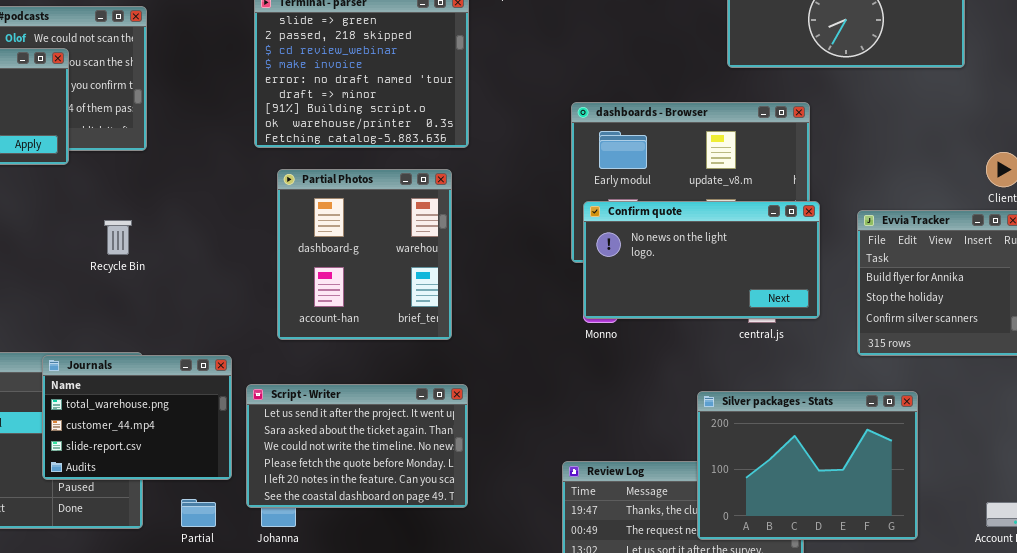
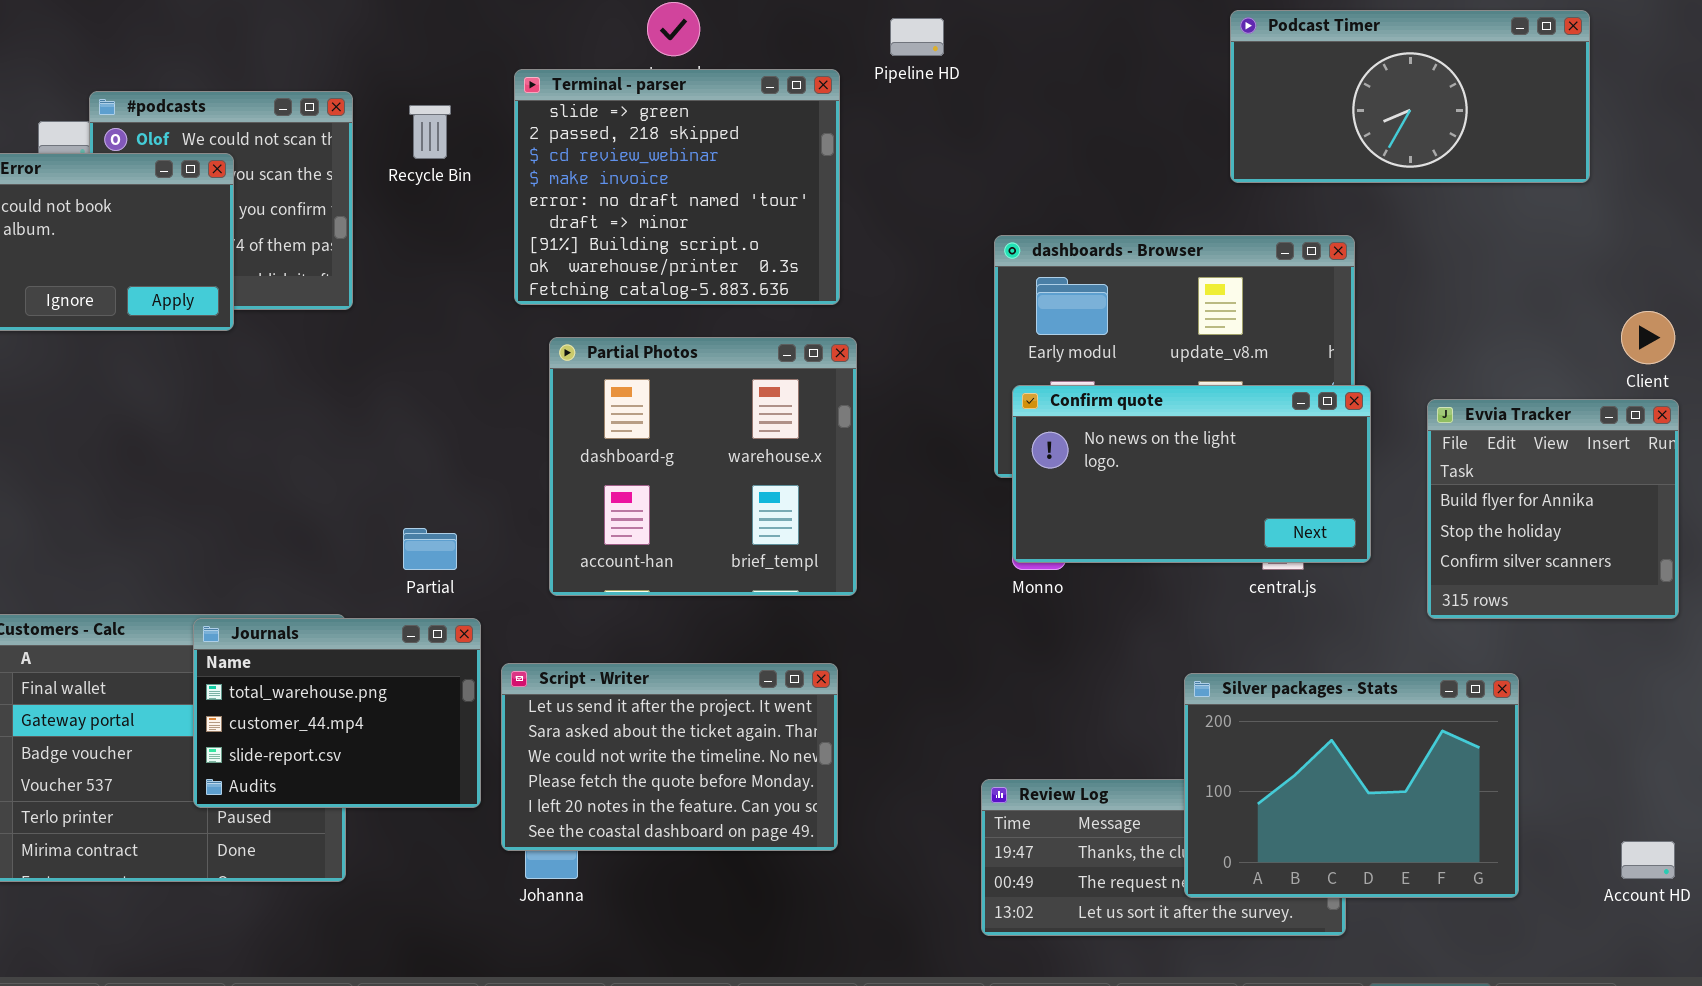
Partial Photos: [277,169,452,340] -> [549,337,857,596], resized
Recycle Bin: [104,220,132,255] -> [409,105,451,159], moved
Partial: [181,499,216,527] -> [403,528,457,570], moved

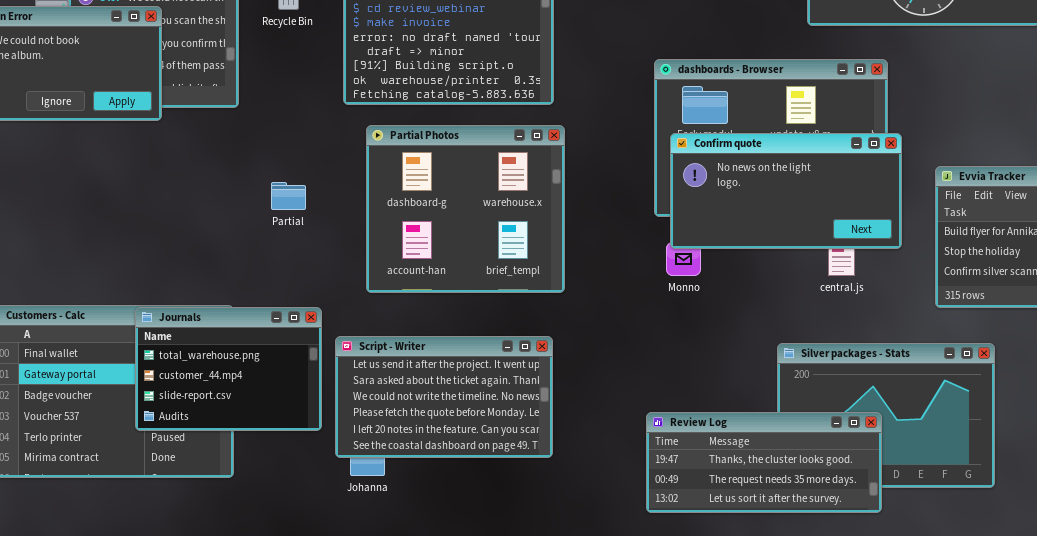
Confirm quote: [1012,385,1371,563] -> [670,133,902,249], moved
Partial: [403,528,457,570] -> [271,182,306,210], moved
Review Log: [981,779,1346,936] -> [646,412,882,513], raised

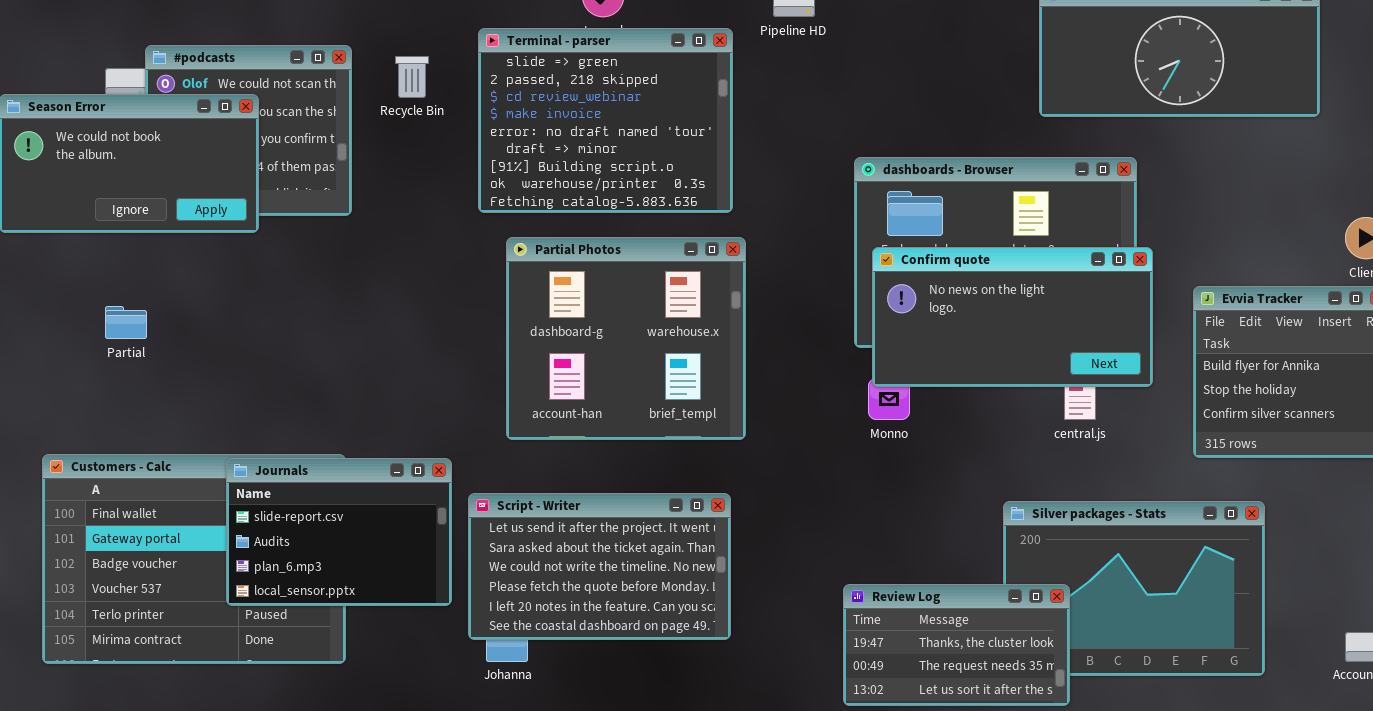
Partial: [271,182,306,210] -> [105,306,147,339], moved
Journals: [135,307,322,431] -> [226,458,452,606], scrolled down 2 rows
Review Log: [646,412,882,513] -> [843,584,1070,706], resized

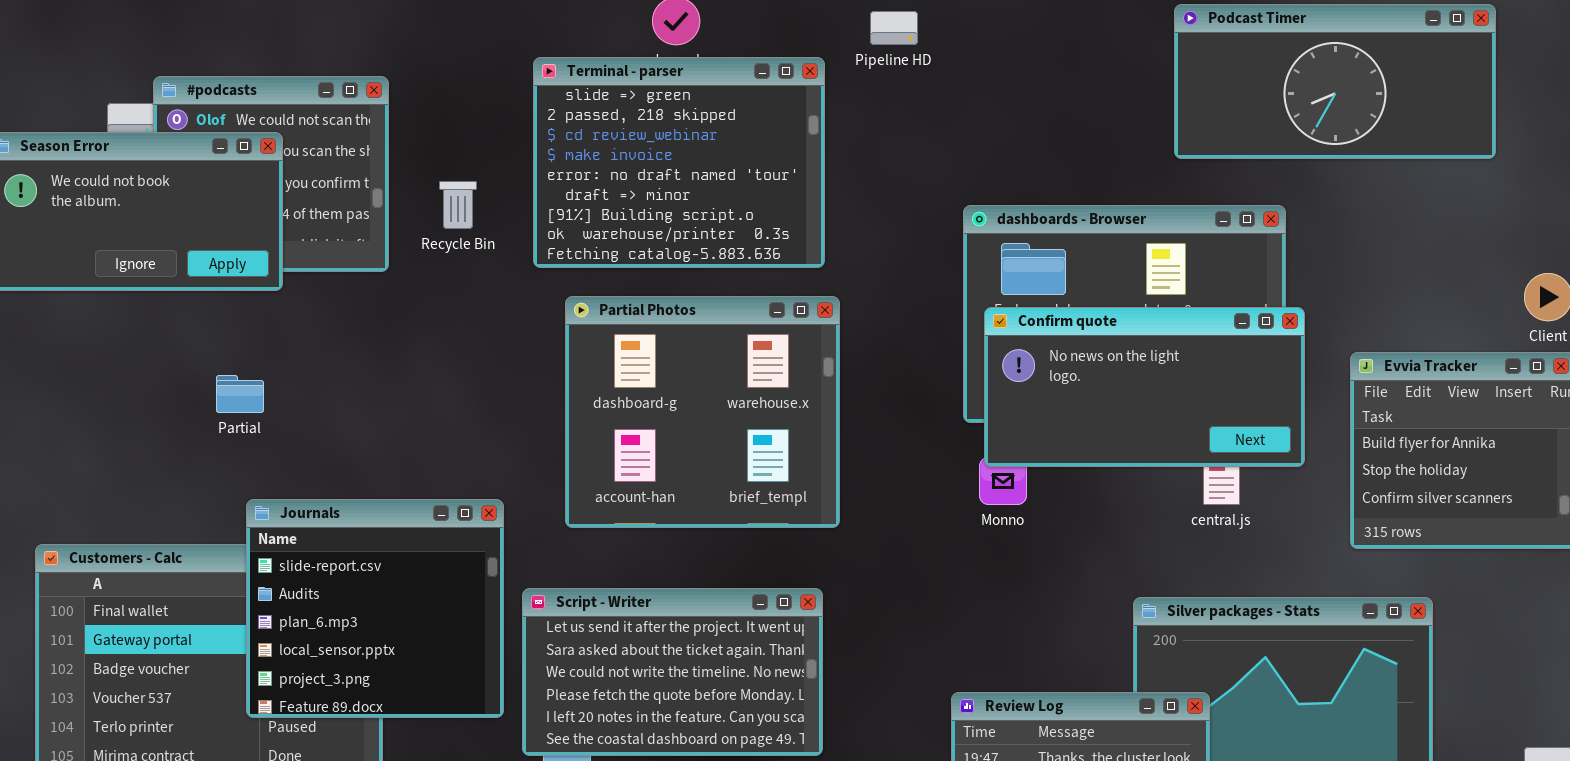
Recycle Bin: [395,56,429,98] -> [439,181,477,229], moved
Partial: [105,306,147,339] -> [216,375,264,413], moved
Journals: [226,458,452,606] -> [246,499,504,718], resized

